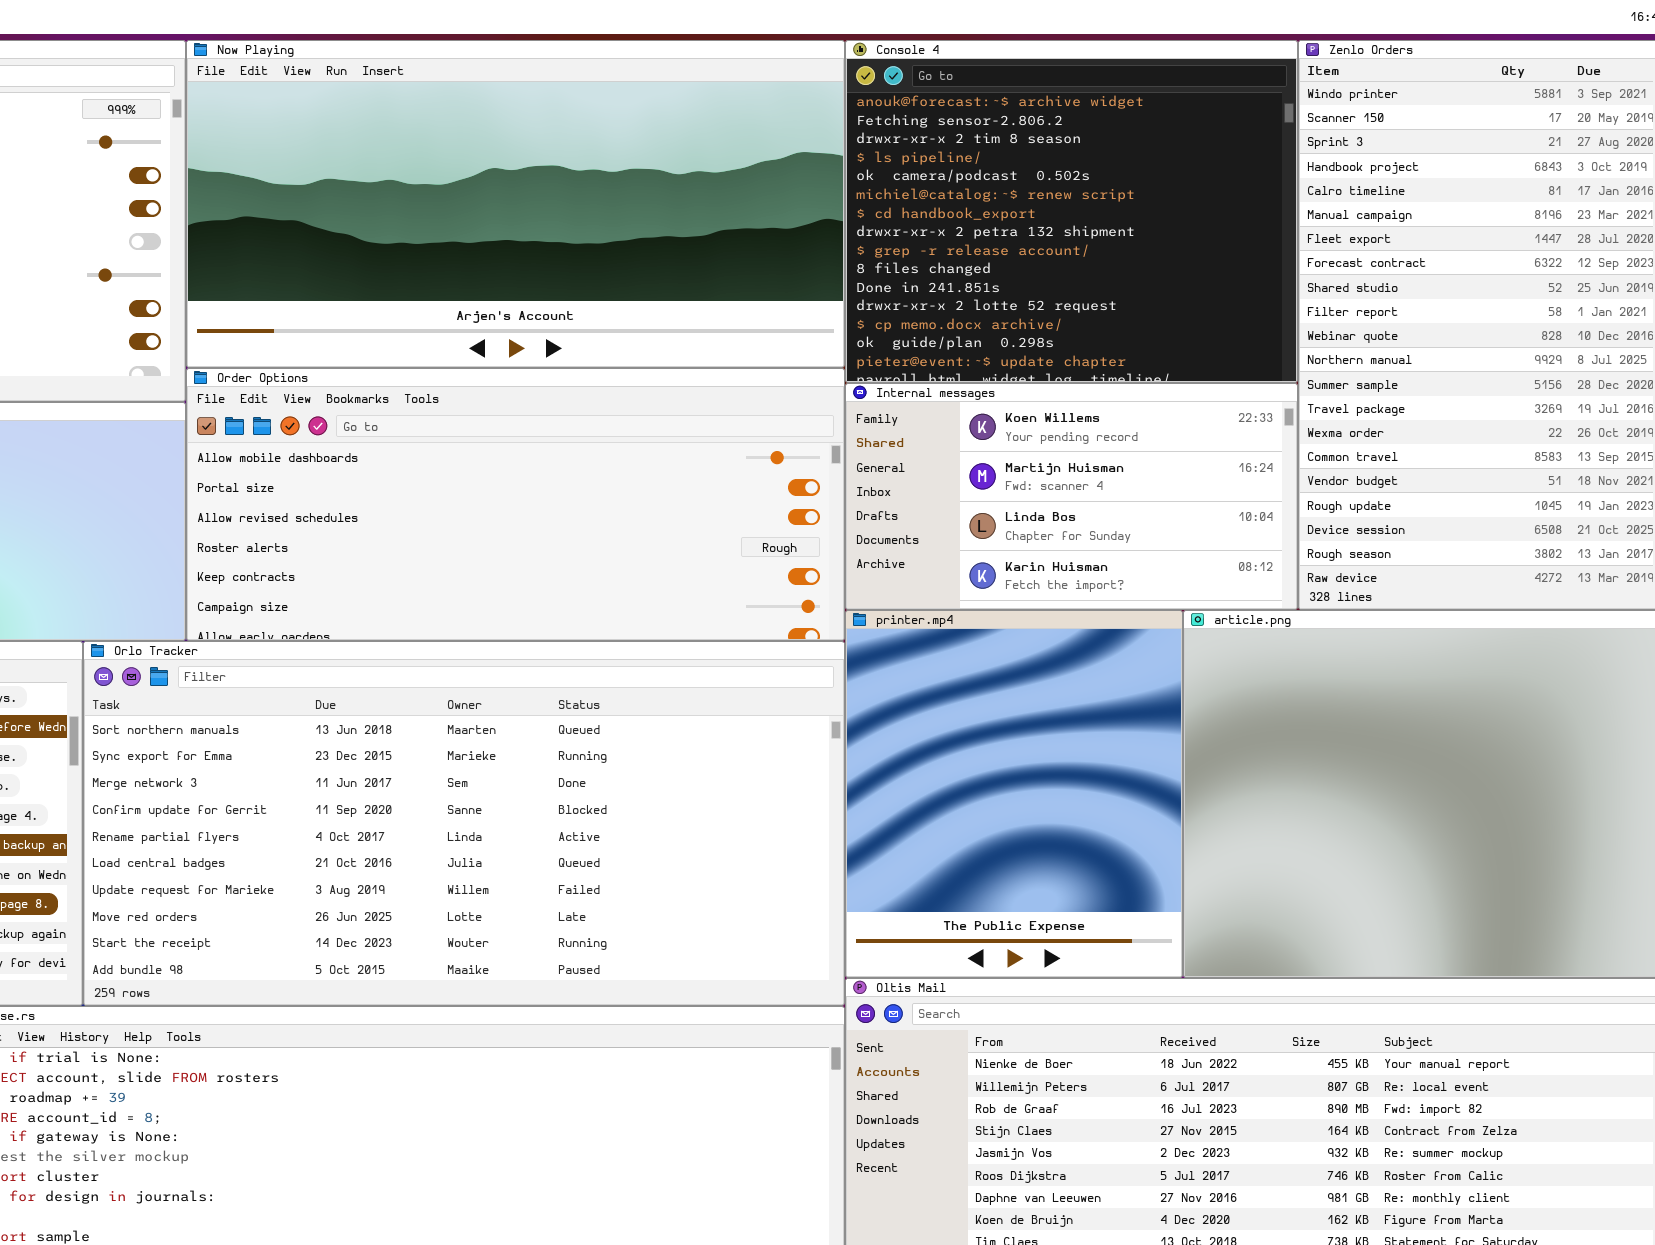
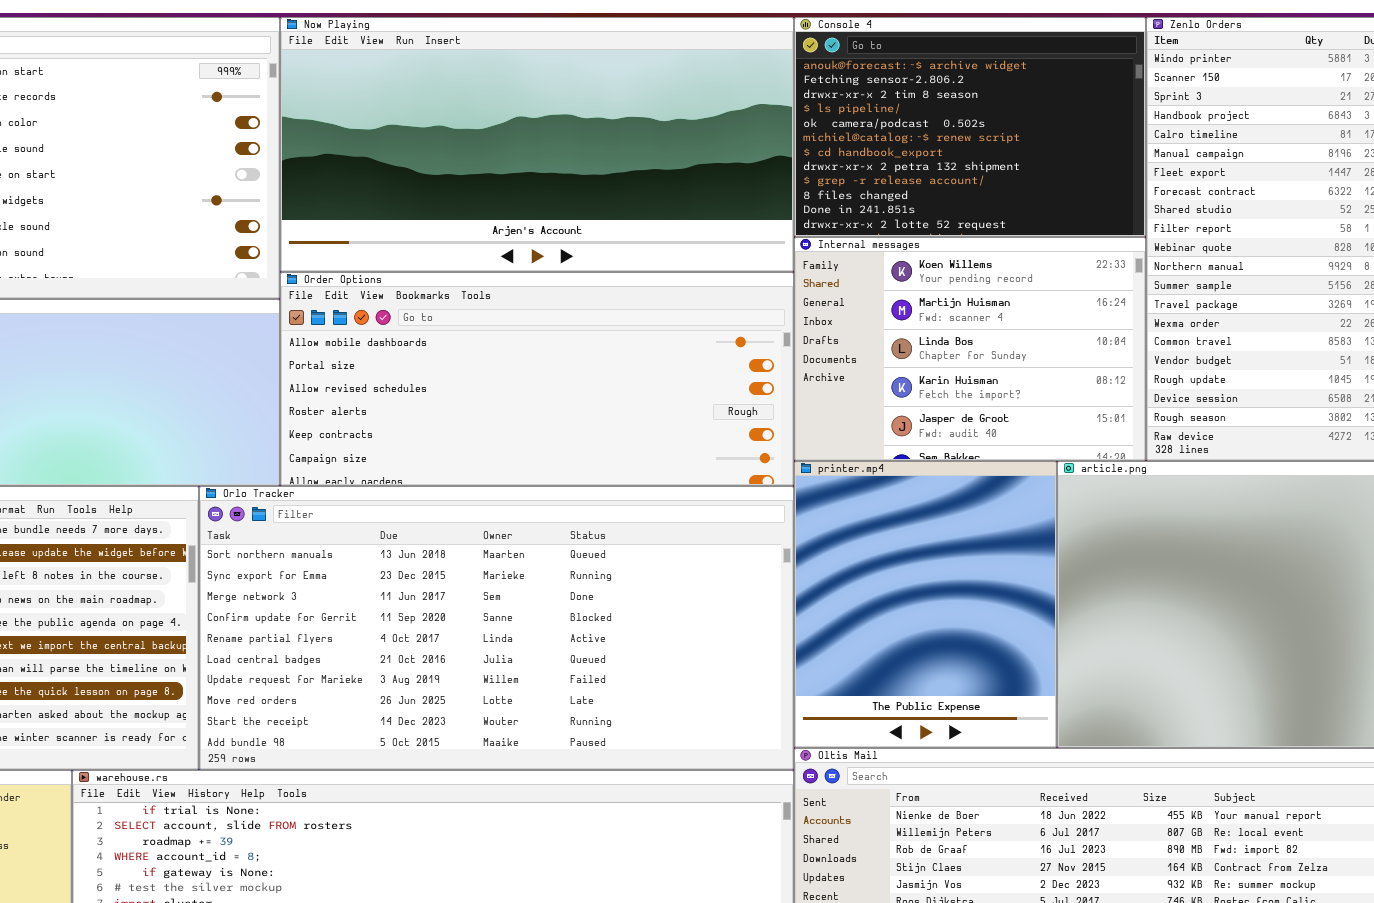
Console 4: [845,40,1298,383] -> [794,17,1146,237], resized
Internal messages: [845,383,1298,610] -> [794,237,1146,461], resized

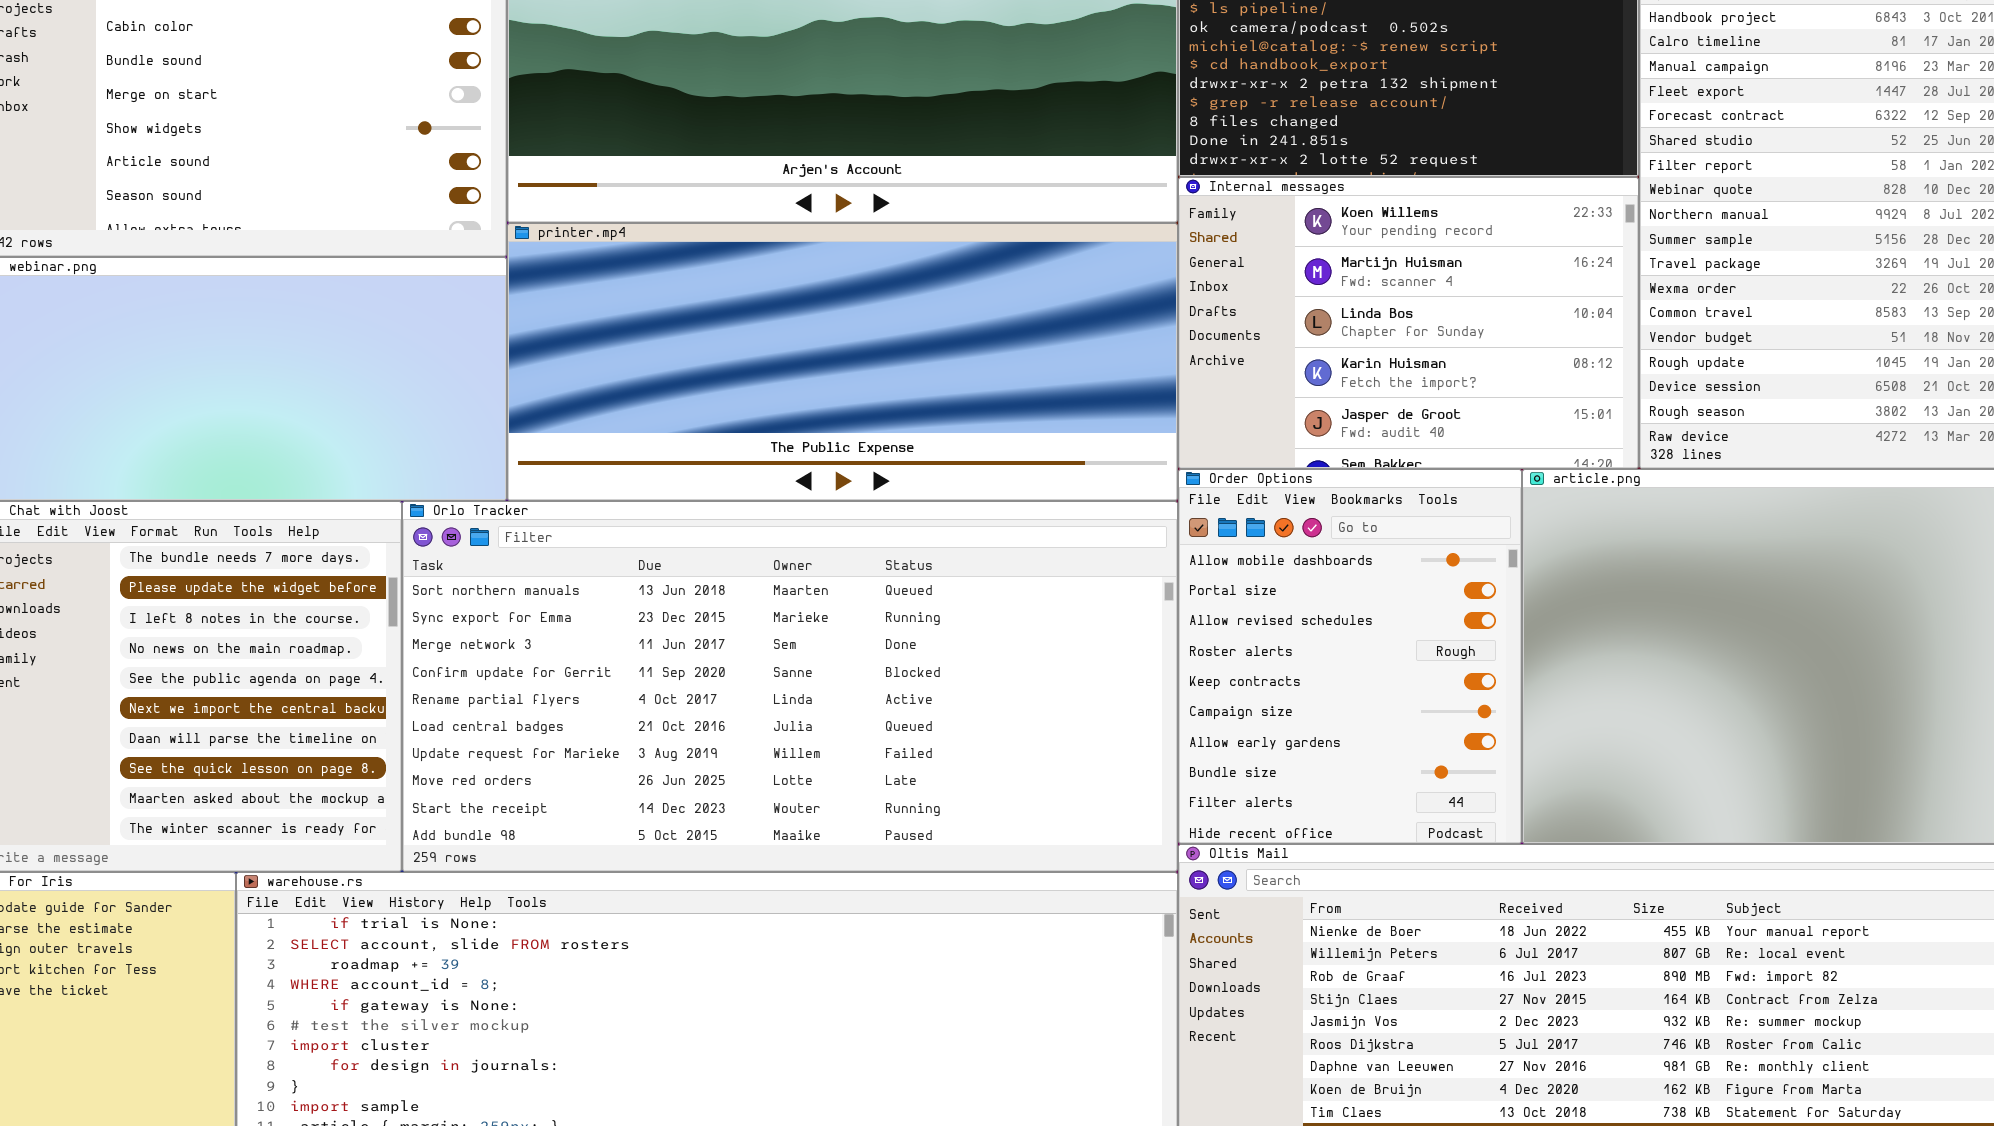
Order Options: [280,272,794,486] -> [1178,469,1522,844], moved, resized
printer.mp4: [794,461,1057,748] -> [507,223,1178,501], moved, resized

